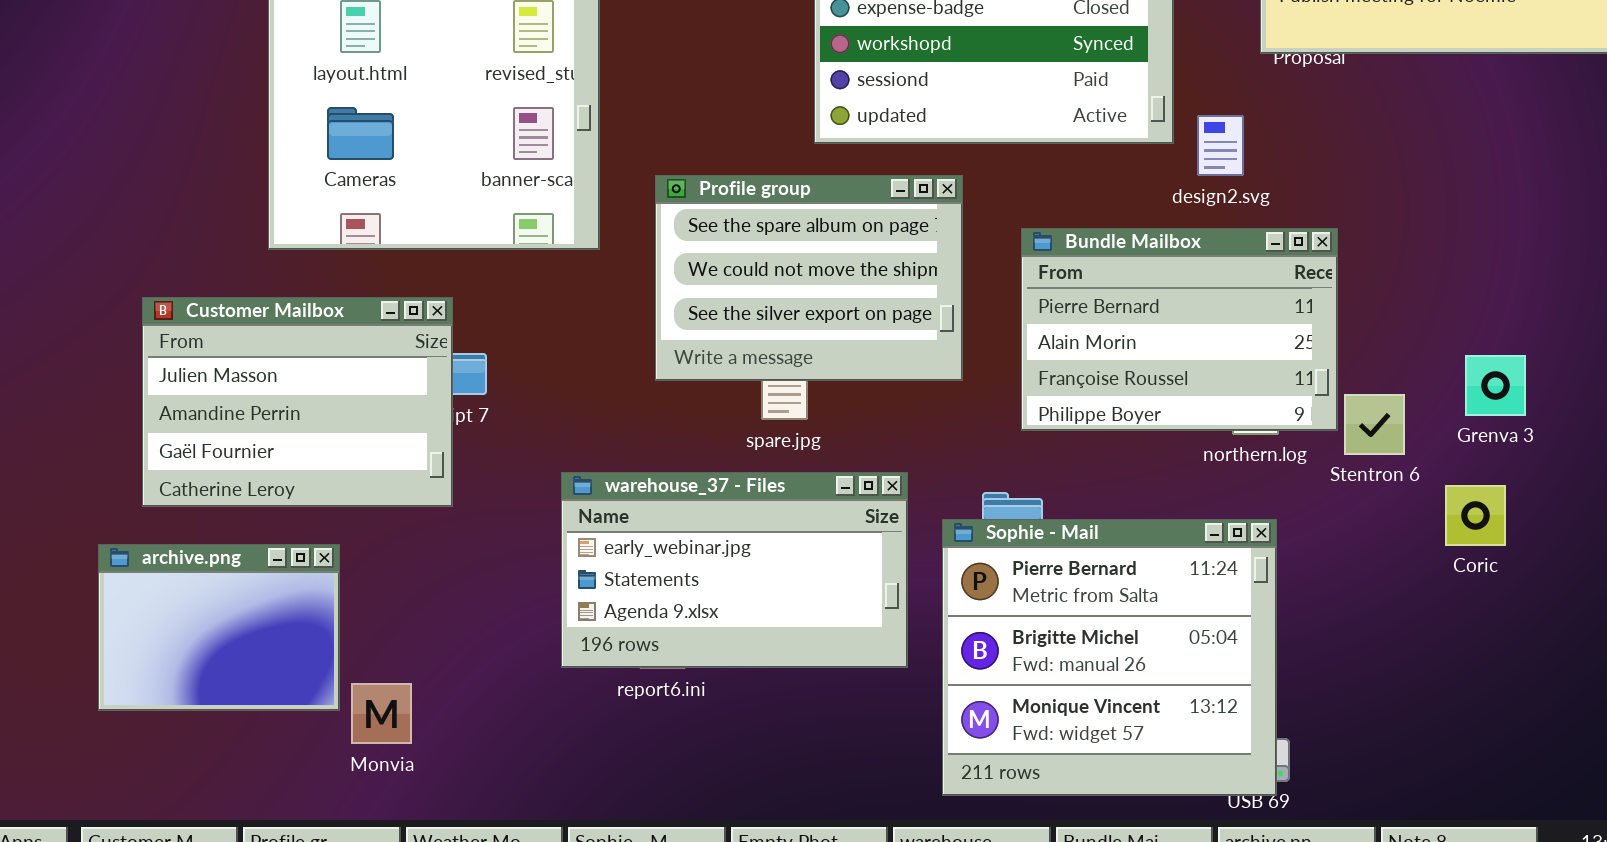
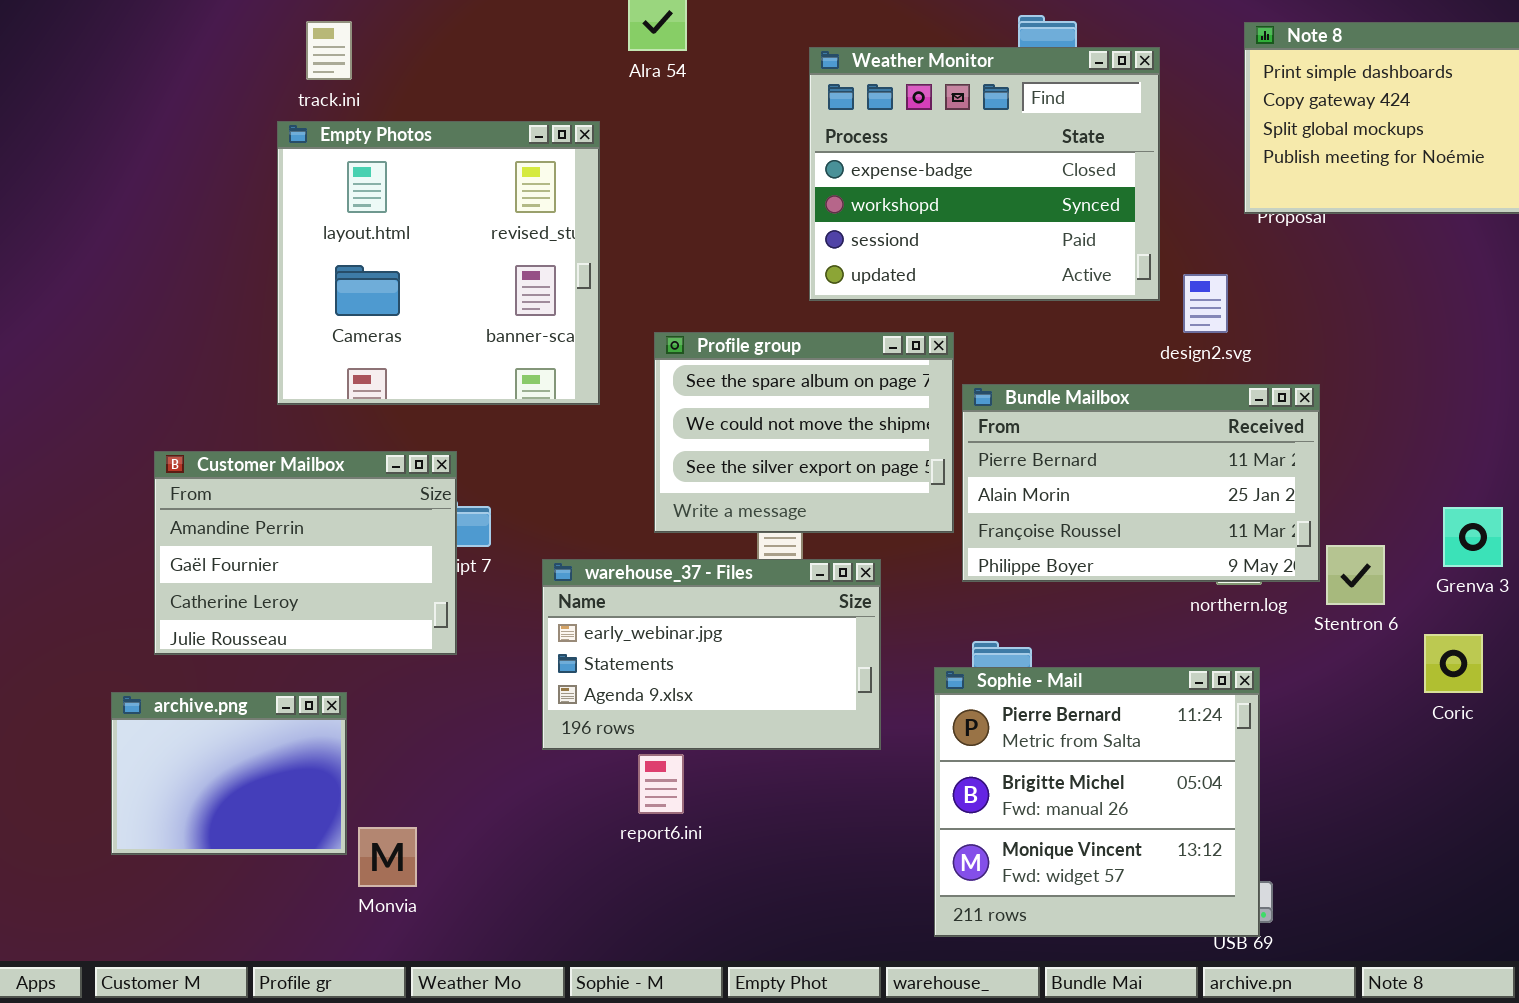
Bundle Mailbox: [1021,228,1338,431] -> [962,384,1320,582], resized
Customer Mailbox: [142,297,453,507] -> [154,451,457,655], scrolled down 1 row
warehouse_37 - Files: [561,472,908,668] -> [542,559,881,750], moved

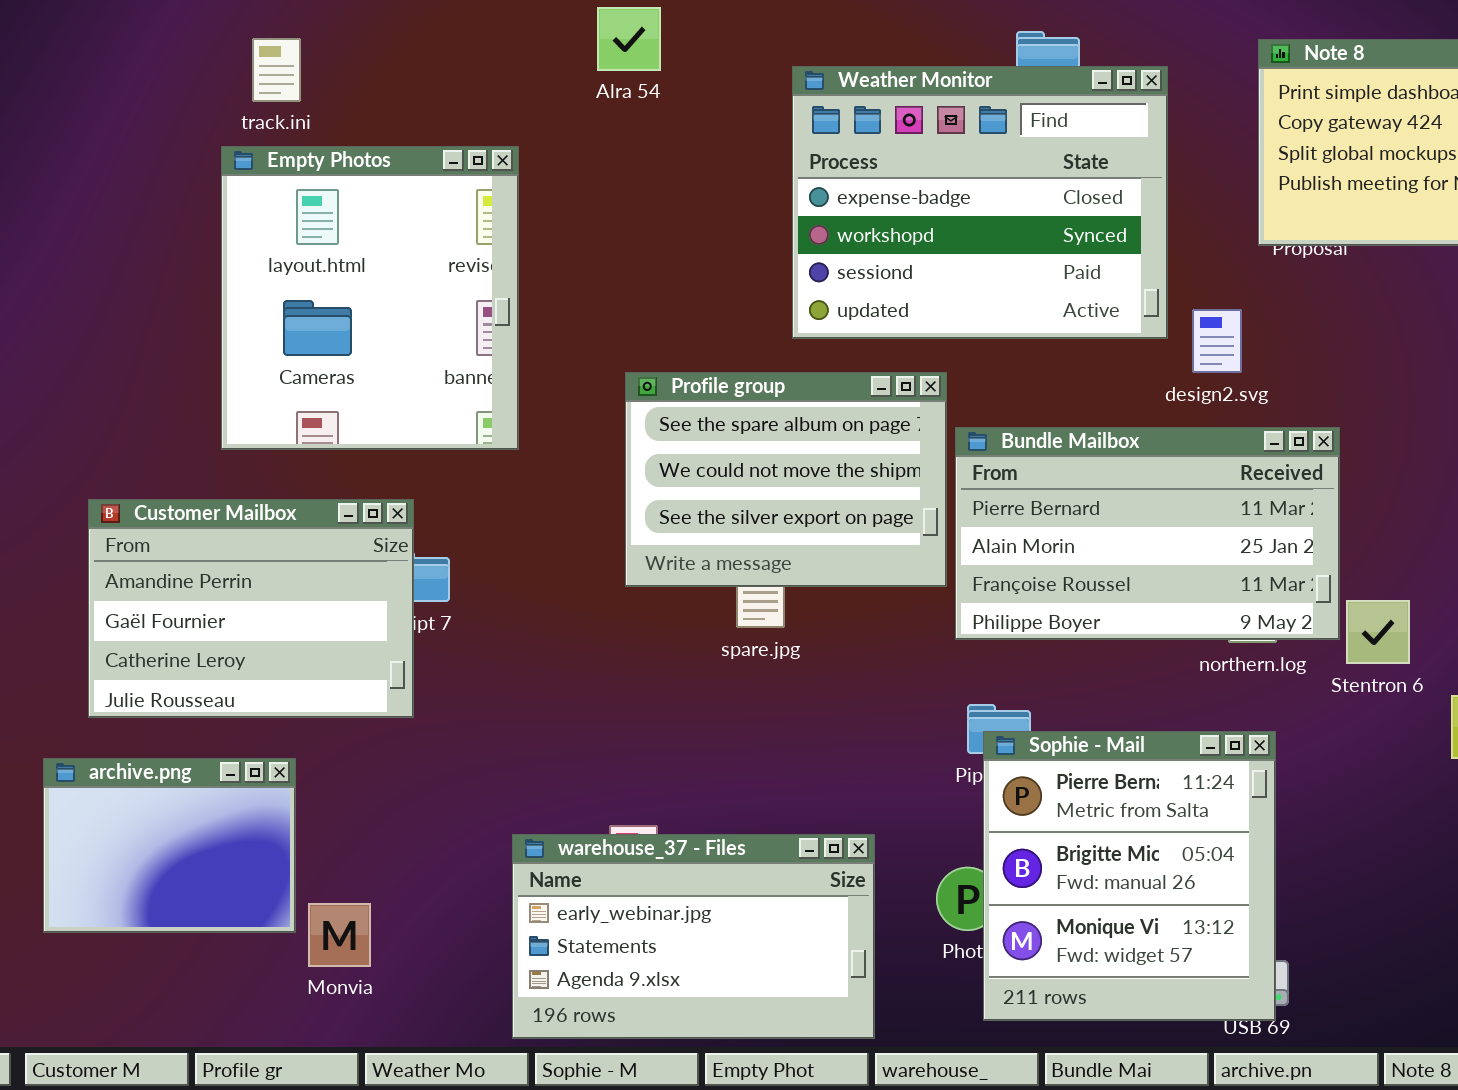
Empty Photos: [277,121,600,405] -> [221,146,519,450], resized
warehouse_37 - Files: [542,559,881,750] -> [512,834,875,1039], moved
Sophie - Mail: [934,667,1260,937] -> [983,731,1276,1021], resized

